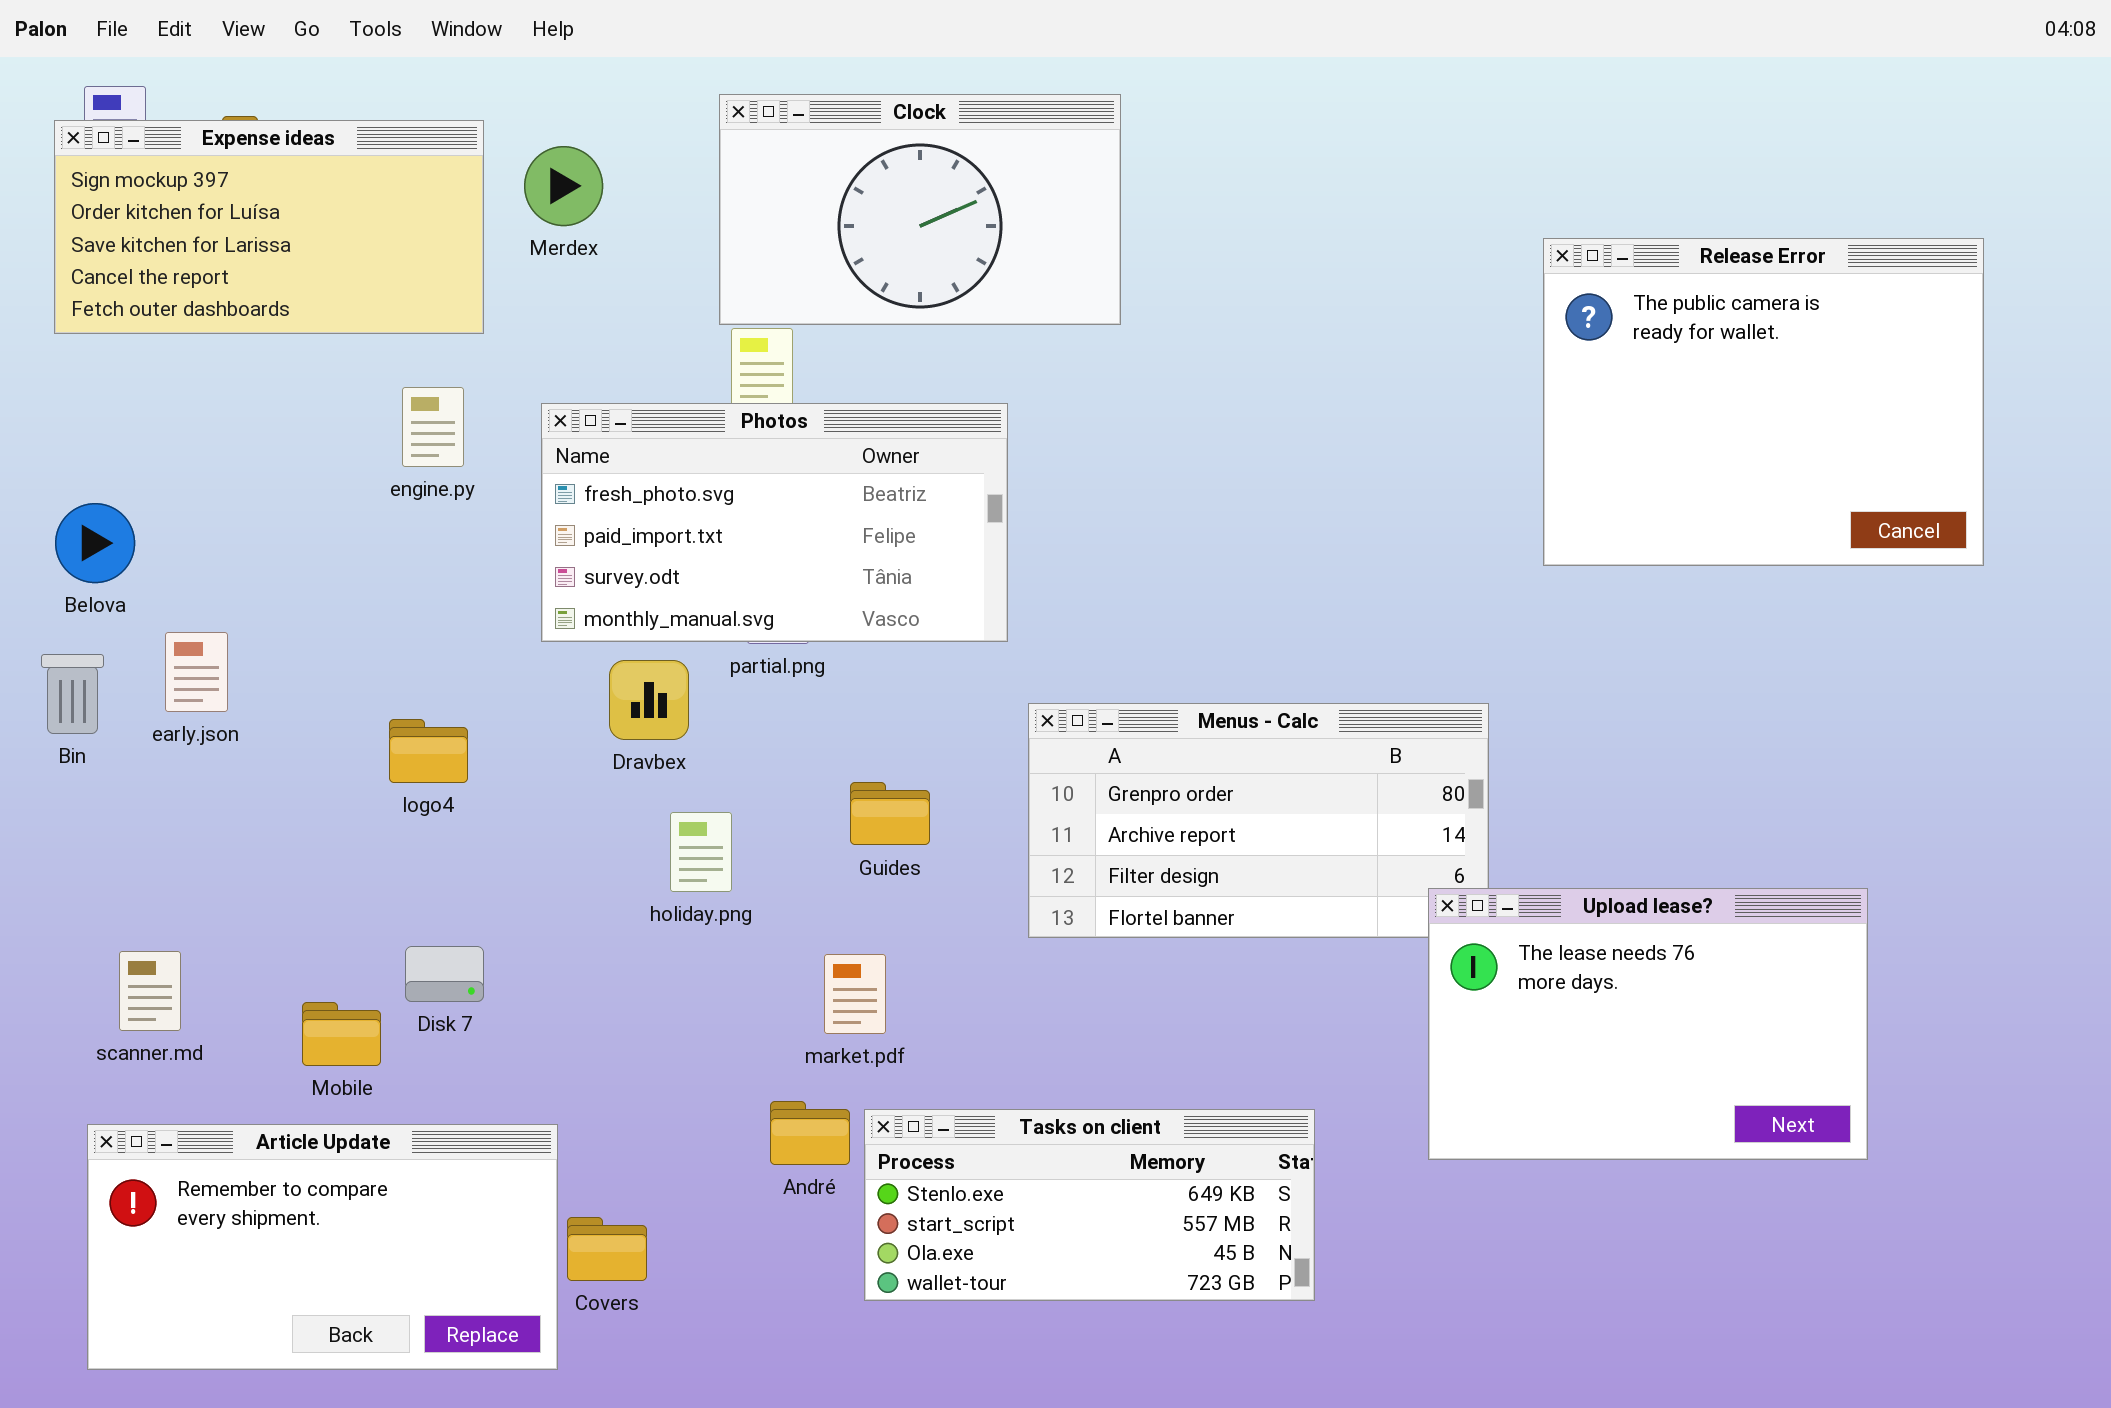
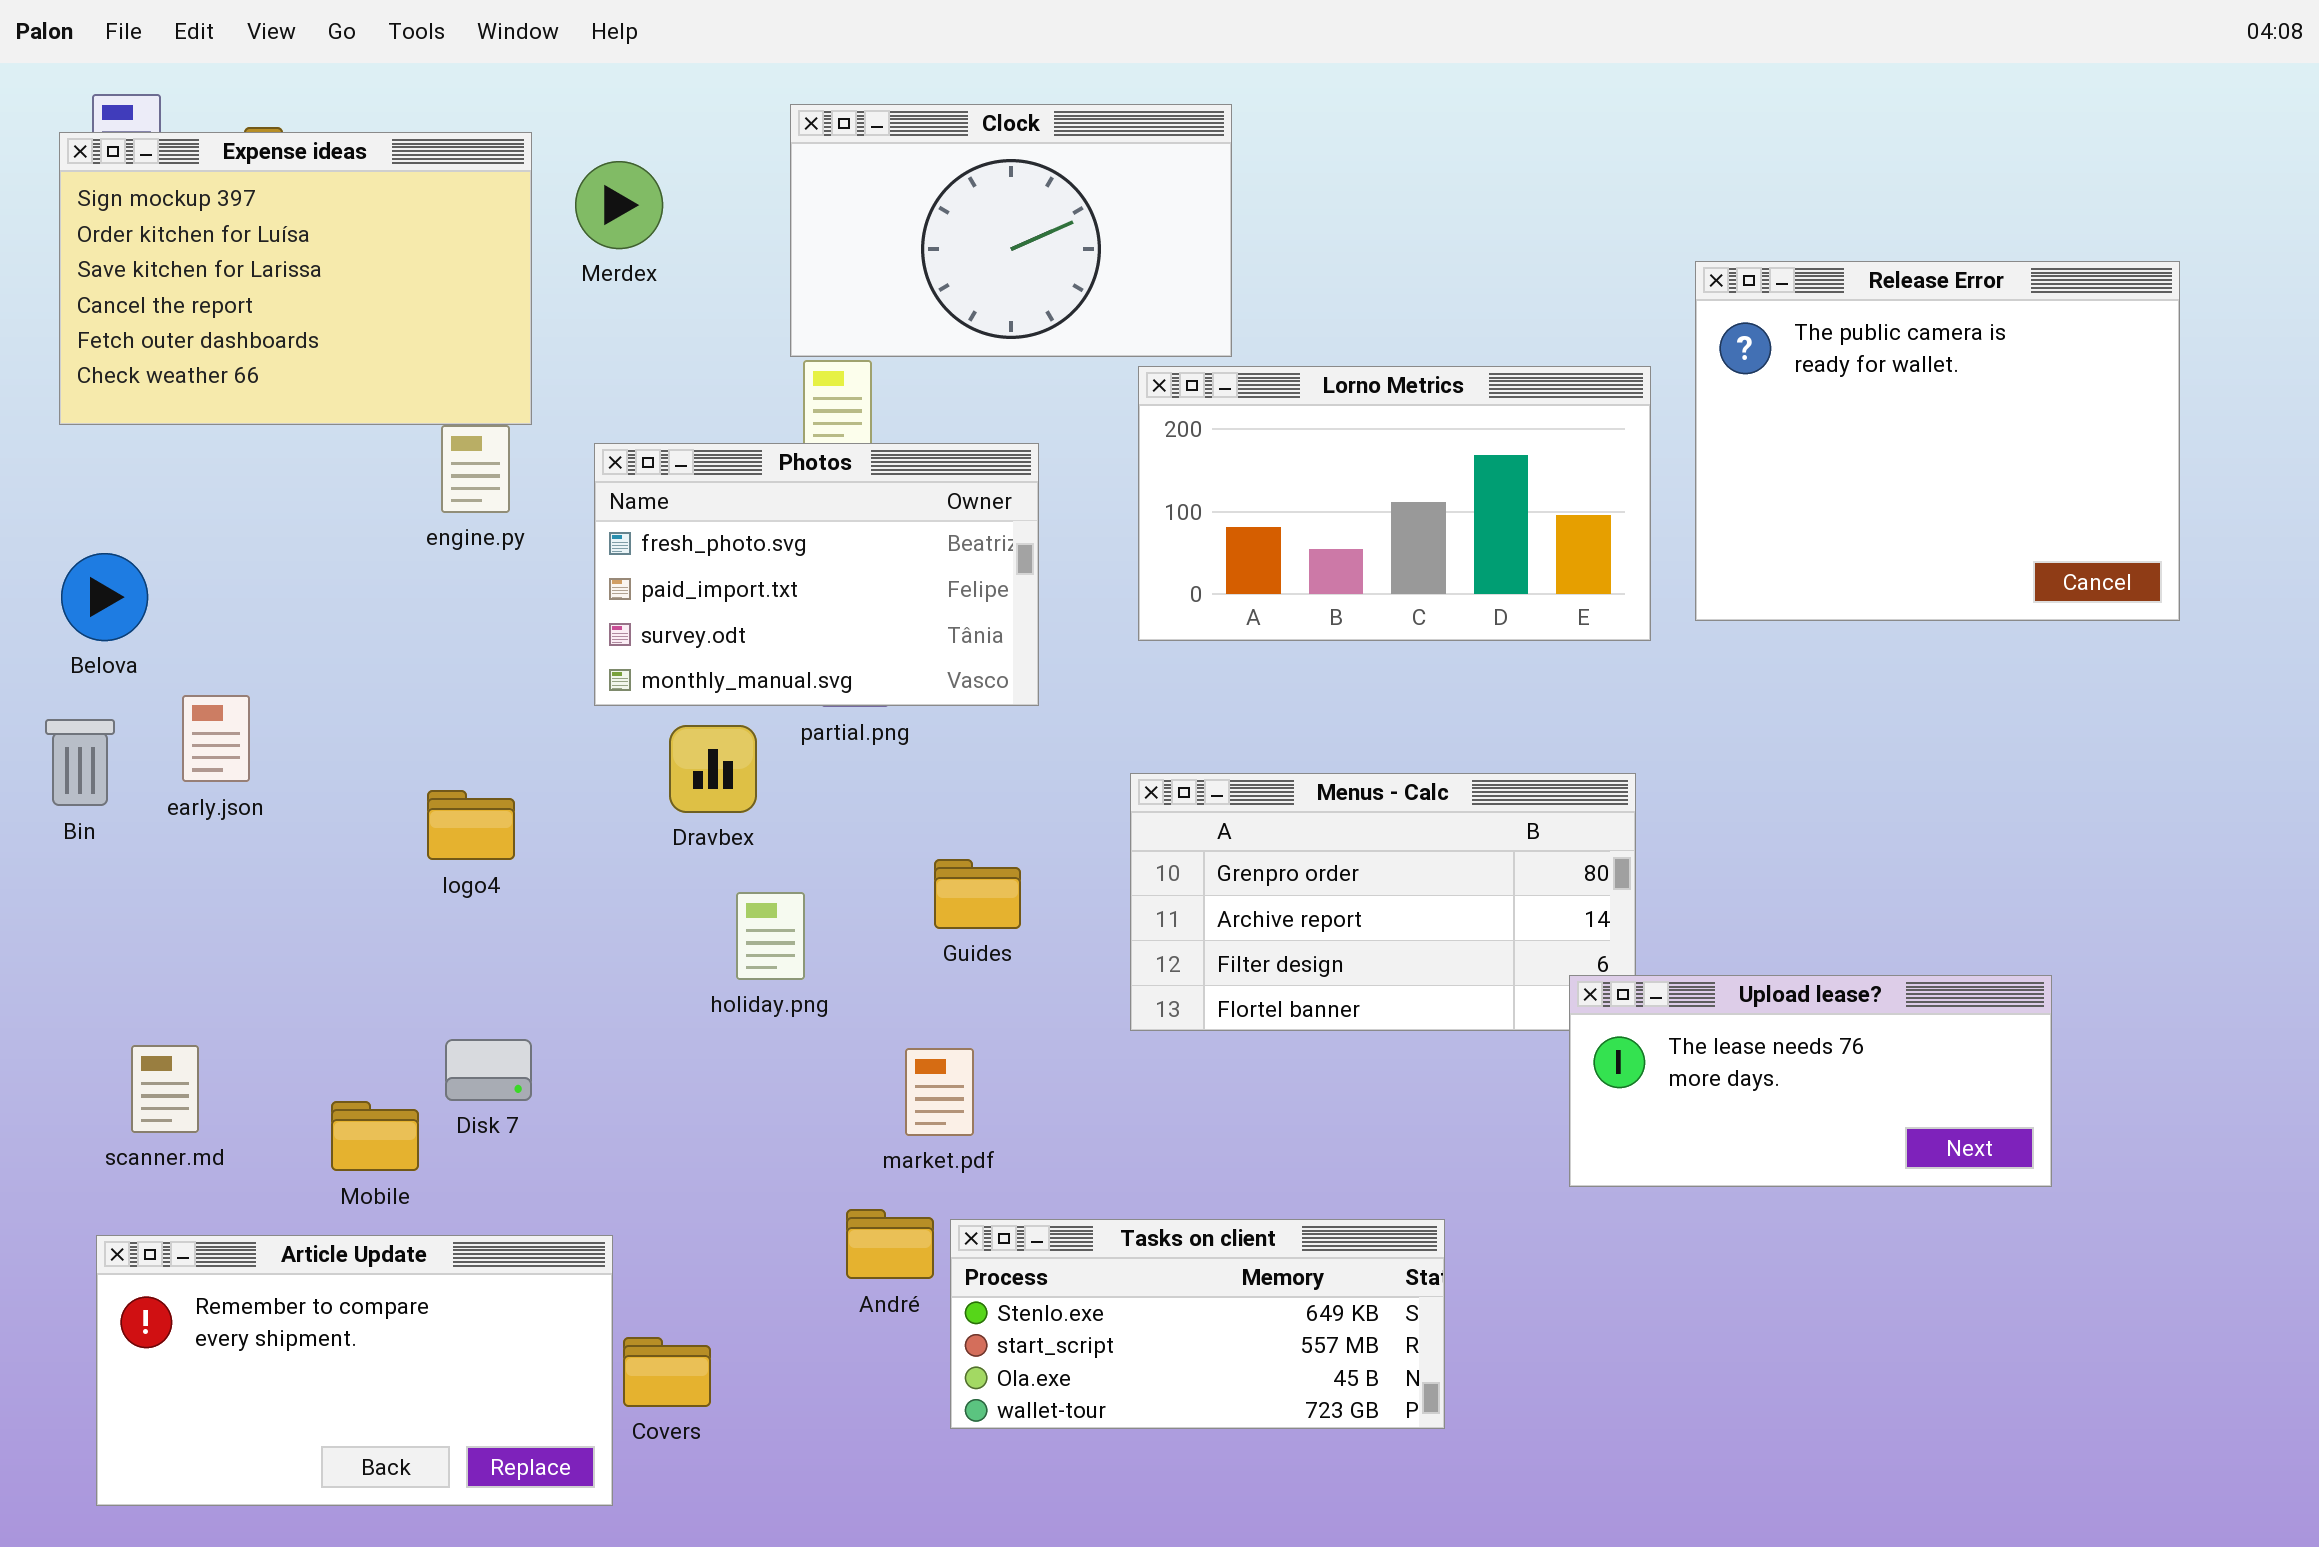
Expense ideas: [54,120,484,334] -> [59,132,532,425], resized
Lorno Metrics: none -> [1138,366,1651,641], opened
Photos: [541,403,1008,642] -> [594,443,1039,706], resized
Upload lease?: [1428,888,1868,1160] -> [1569,975,2052,1187], resized

